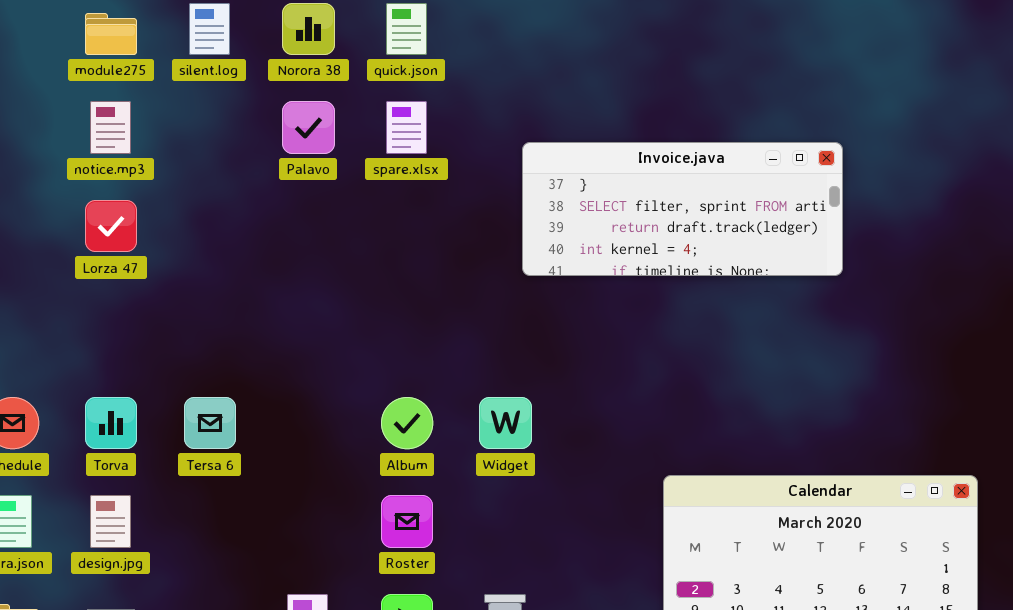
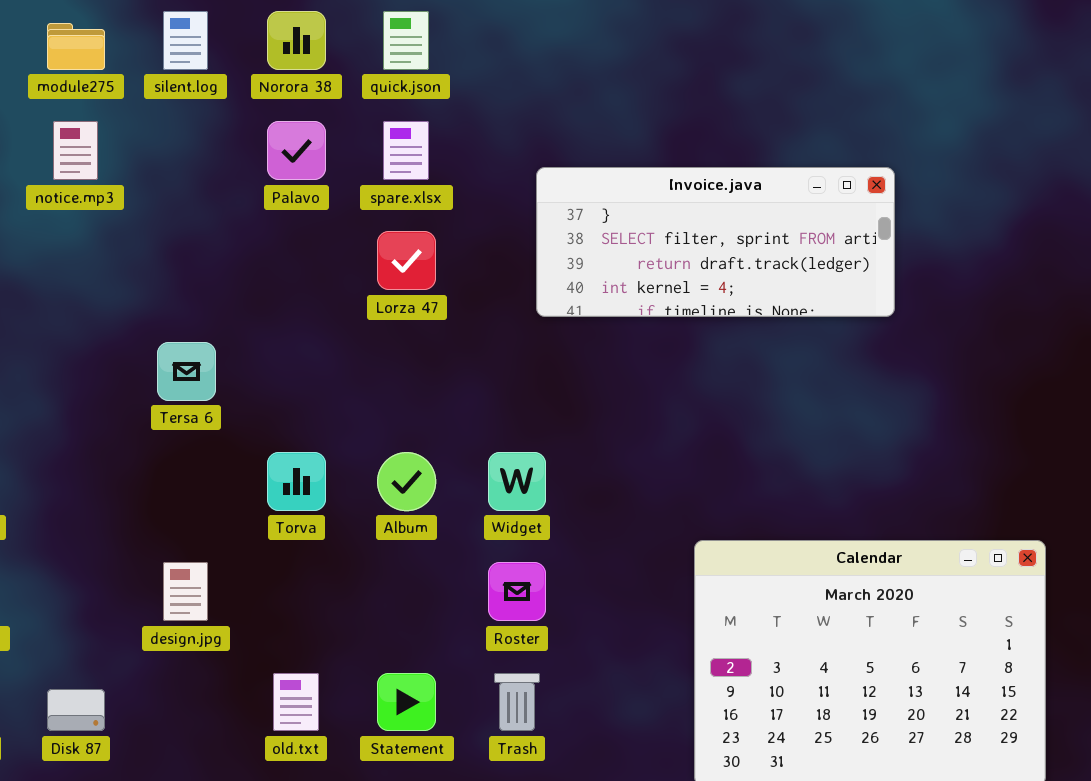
Lorza 47: [85,200,137,252] -> [377,231,436,290], moved
Torva: [85,397,137,449] -> [267,452,326,511], moved
Tersa 6: [184,397,236,449] -> [157,342,216,401], moved
design.jpg: [90,495,131,548] -> [163,562,208,621], moved
Roster: [381,495,433,548] -> [488,562,546,621], moved

